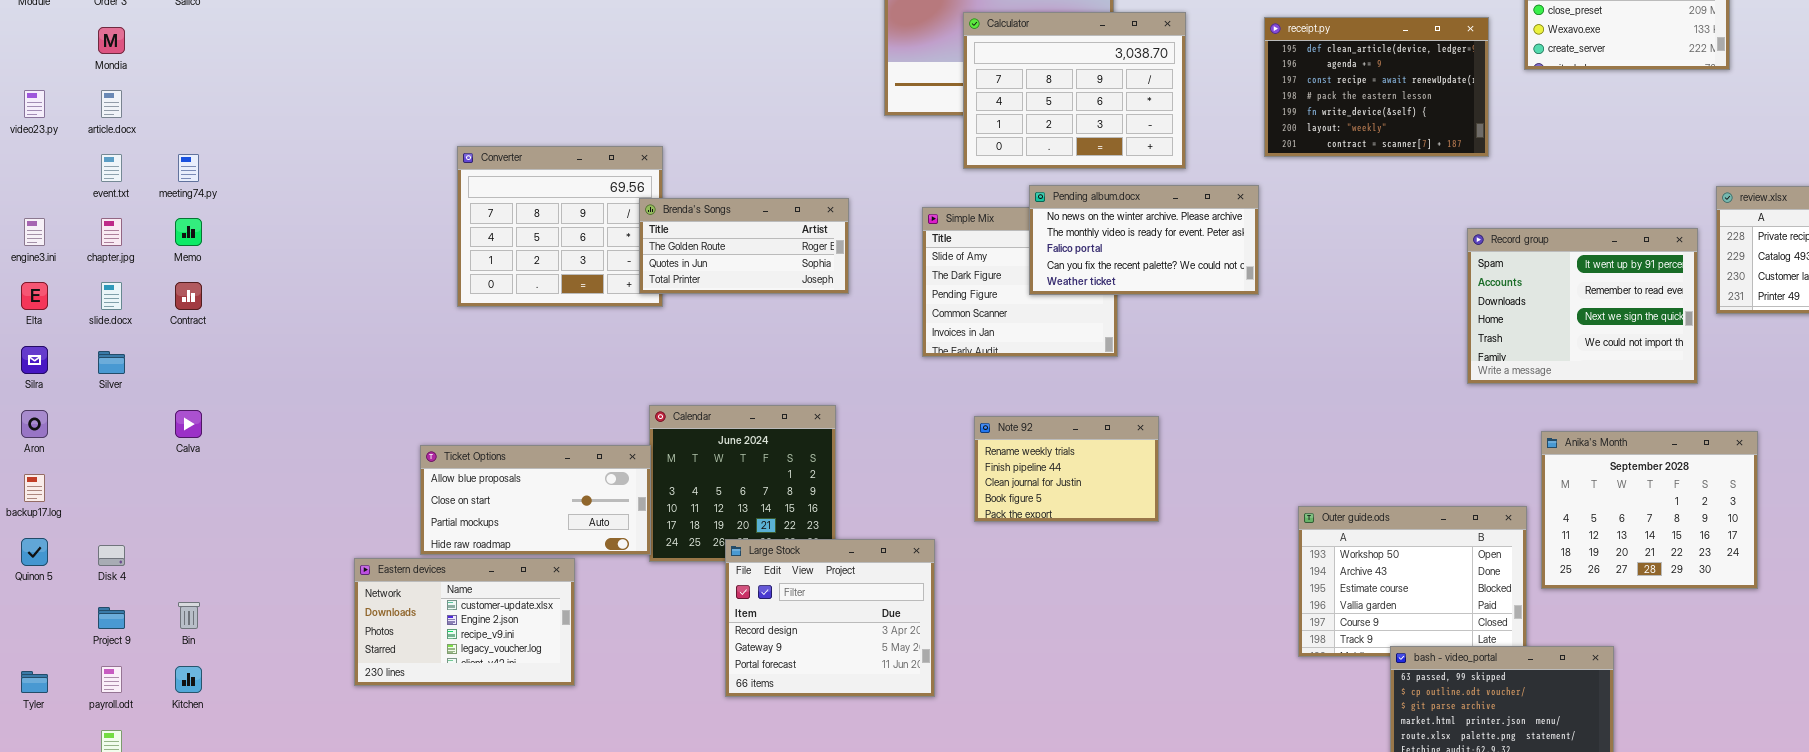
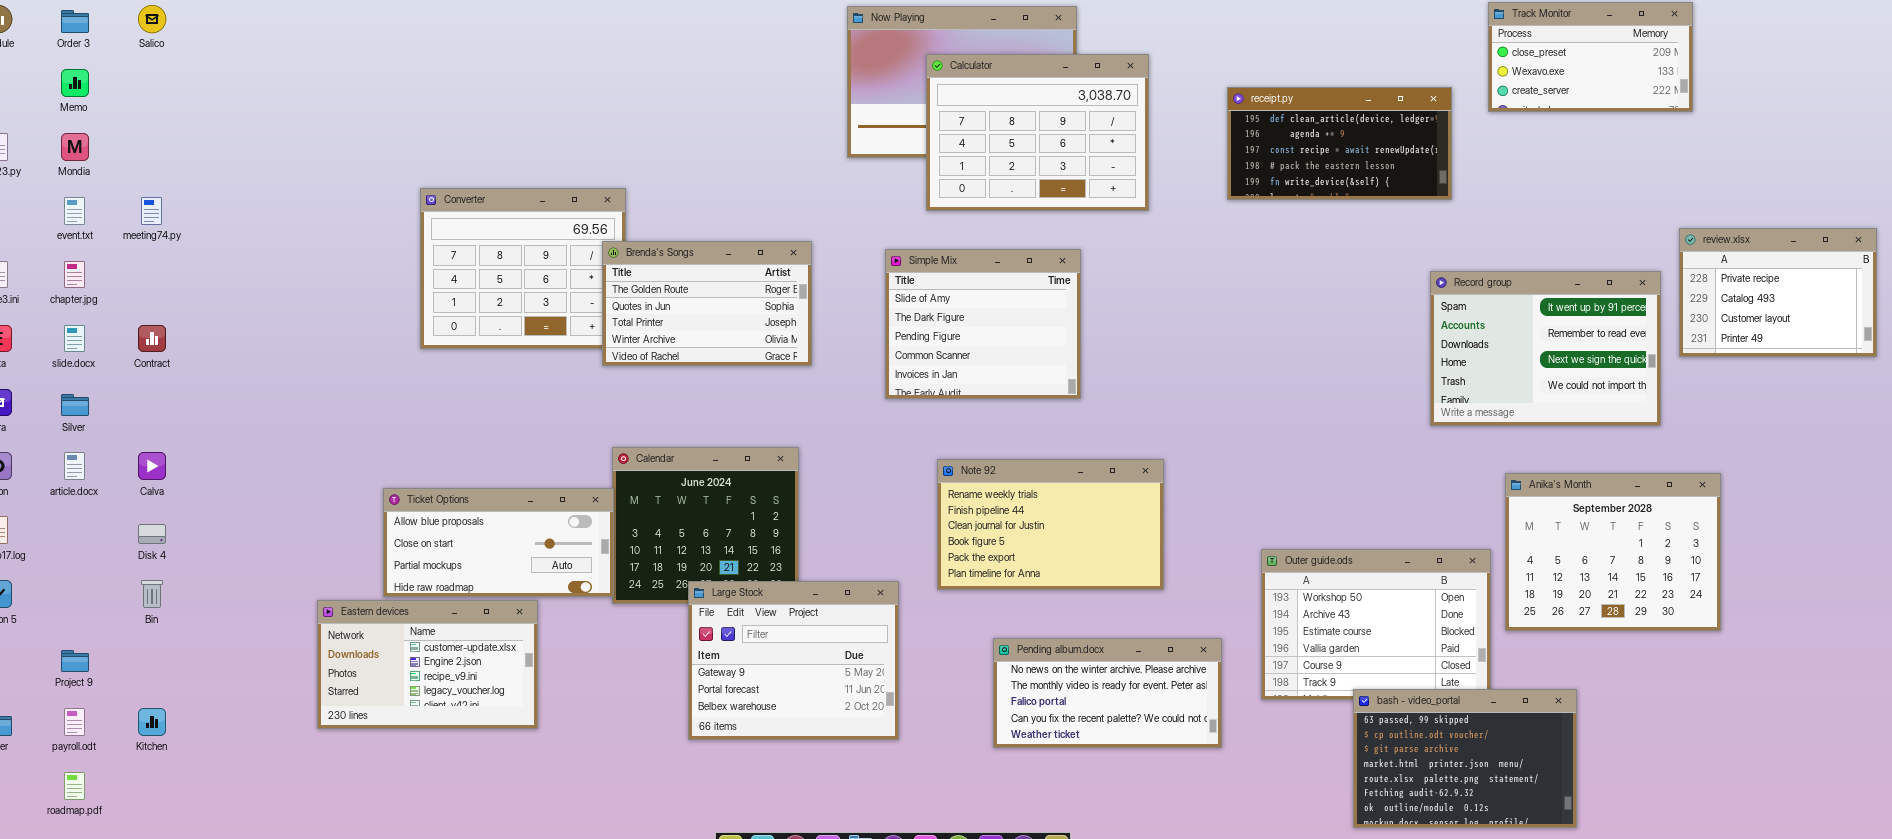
receipt.py: [1264,17,1489,157] -> [1227,87,1452,200], resized
Mondia: [98,27,125,54] -> [61,133,89,161], moved
article.docx: [101,90,122,118] -> [64,452,85,480], moved
Pending album.docx: [1029,185,1259,295] -> [993,638,1222,748], moved
Brenda's Songs: [639,198,849,294] -> [602,241,812,366], resized
Memo: [175,218,202,246] -> [61,69,89,97], moved
Note 92: [974,416,1159,522] -> [937,459,1164,590], resized
Large Stock: [725,539,935,697] -> [688,581,899,740], scrolled down 1 row
Disk 4: [98,545,125,566] -> [138,524,166,544], moved
Bin: [178,602,200,629] -> [141,580,163,608], moved

